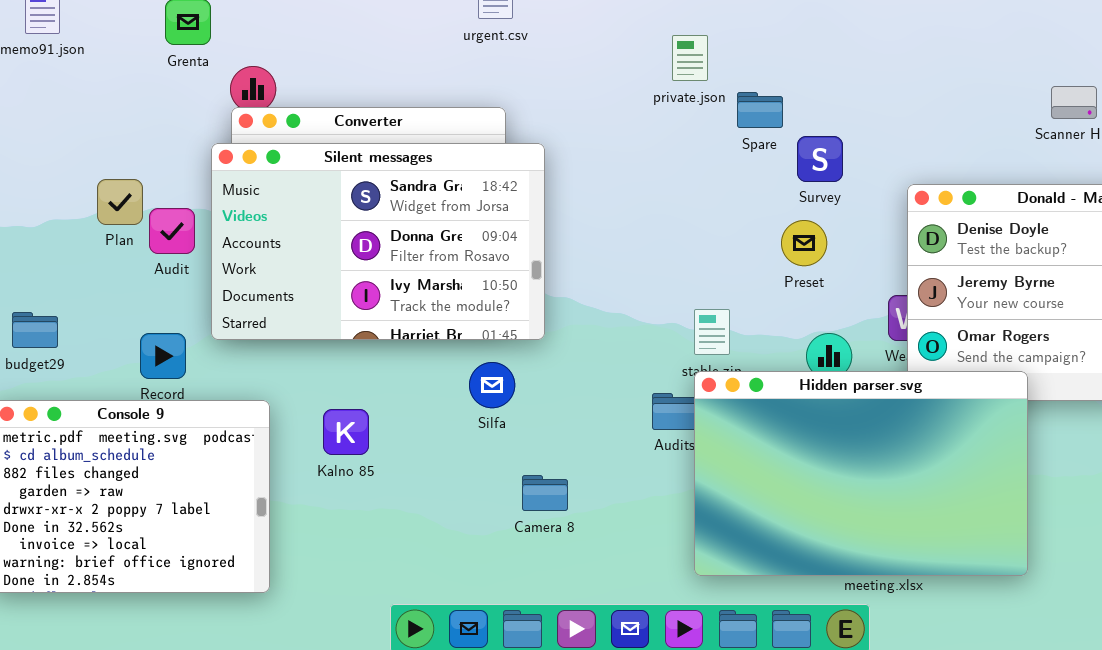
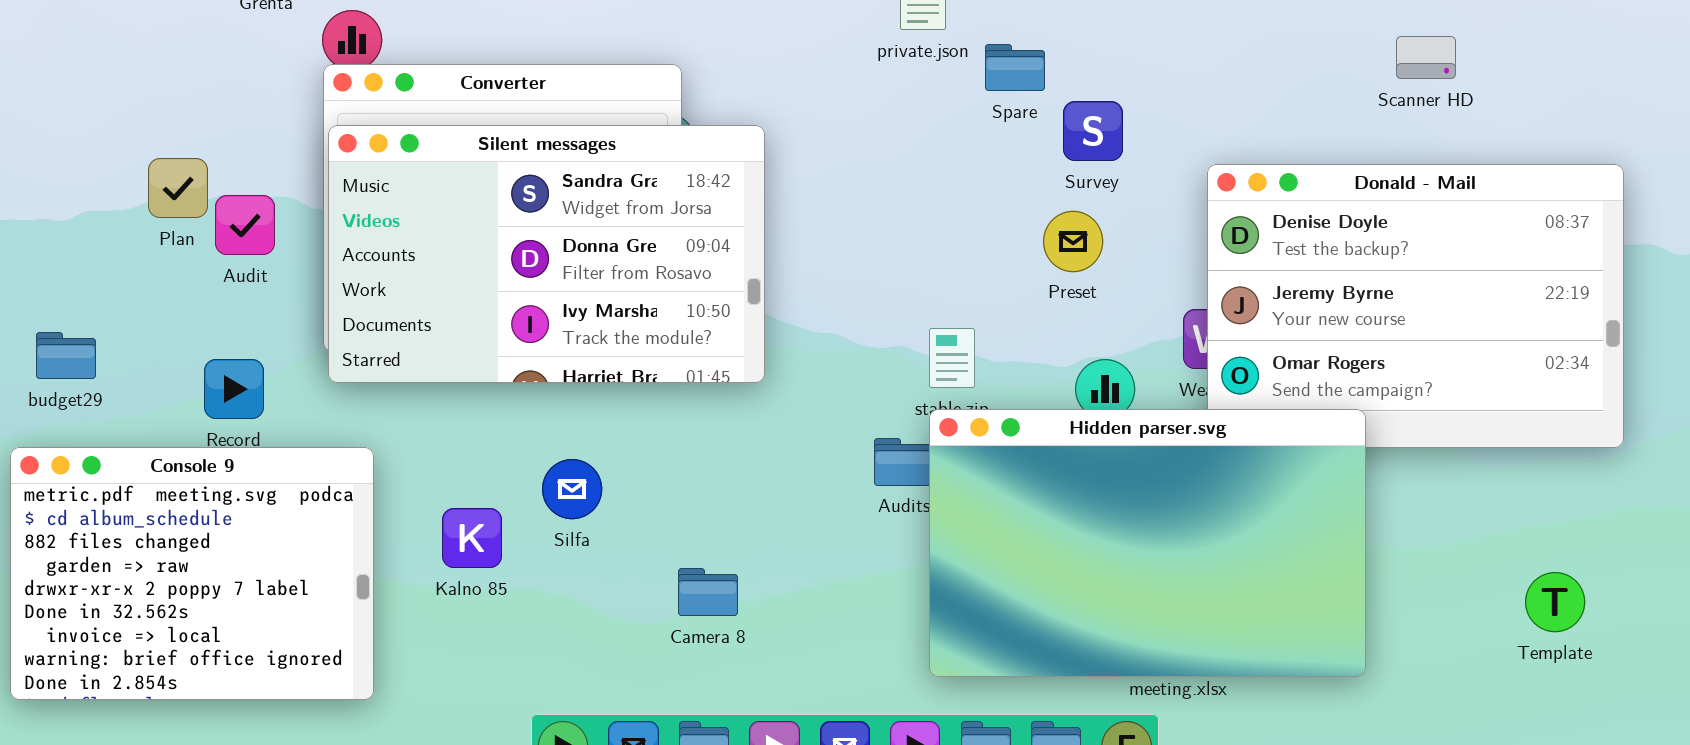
Silent messages: [211,143,545,340] -> [328,125,765,383], moved
Silfa: [469,362,515,408] -> [542,459,602,519], moved
Kalno 85: [323,409,369,455] -> [442,508,502,568], moved
Camera 8: [522,475,568,511] -> [678,568,738,616], moved

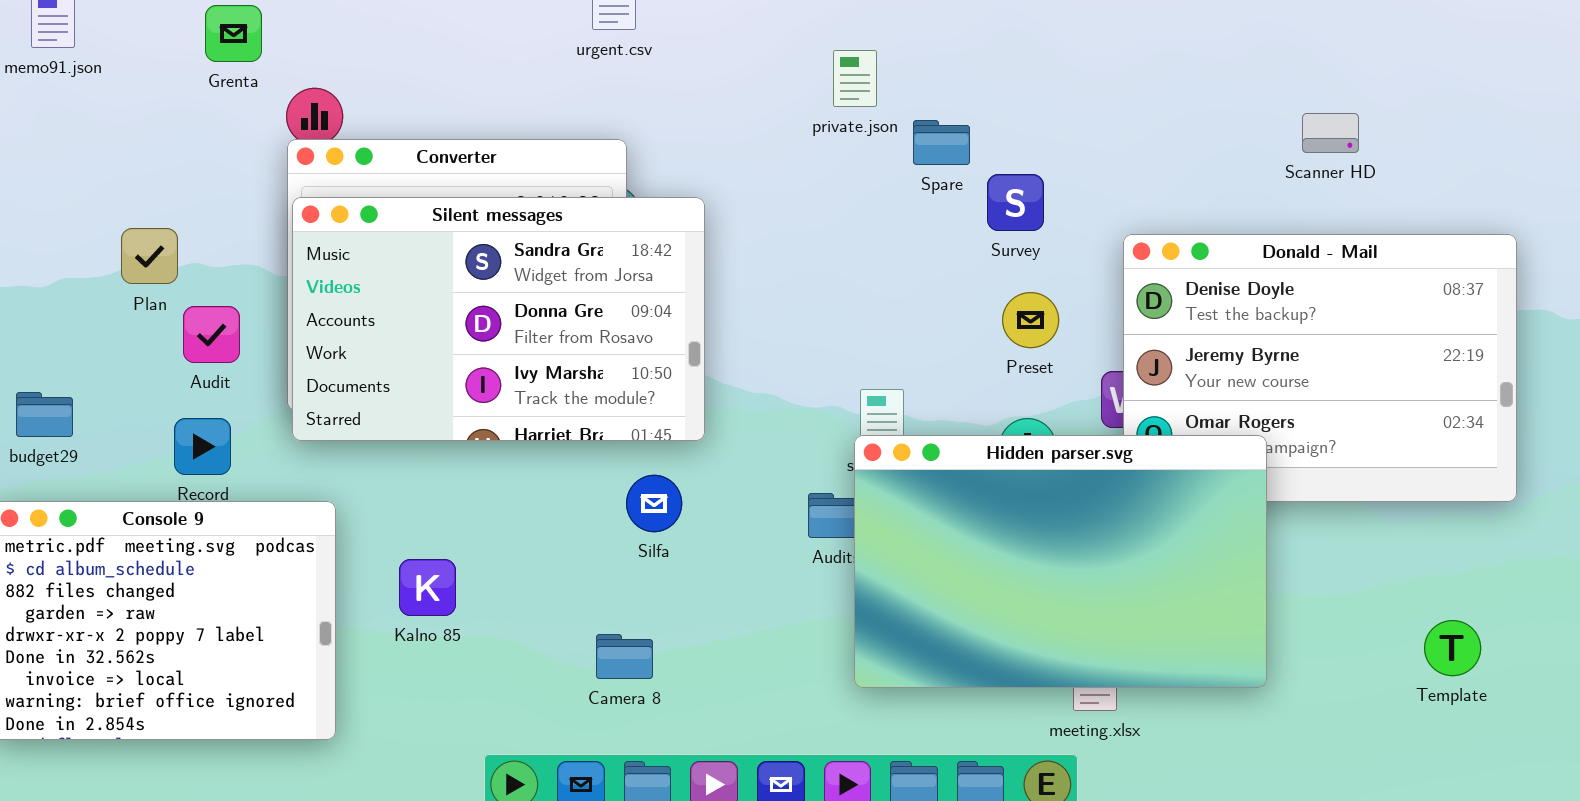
Audit: [215,195,275,255] -> [183,306,240,363], moved
Preset: [1043,211,1103,272] -> [1002,292,1059,348], moved
Hidden parser.svg: [929,409,1366,677] -> [854,435,1267,688], moved
Silfa: [542,459,602,519] -> [626,475,682,532], moved
Camera 8: [678,568,738,616] -> [596,634,653,679], moved

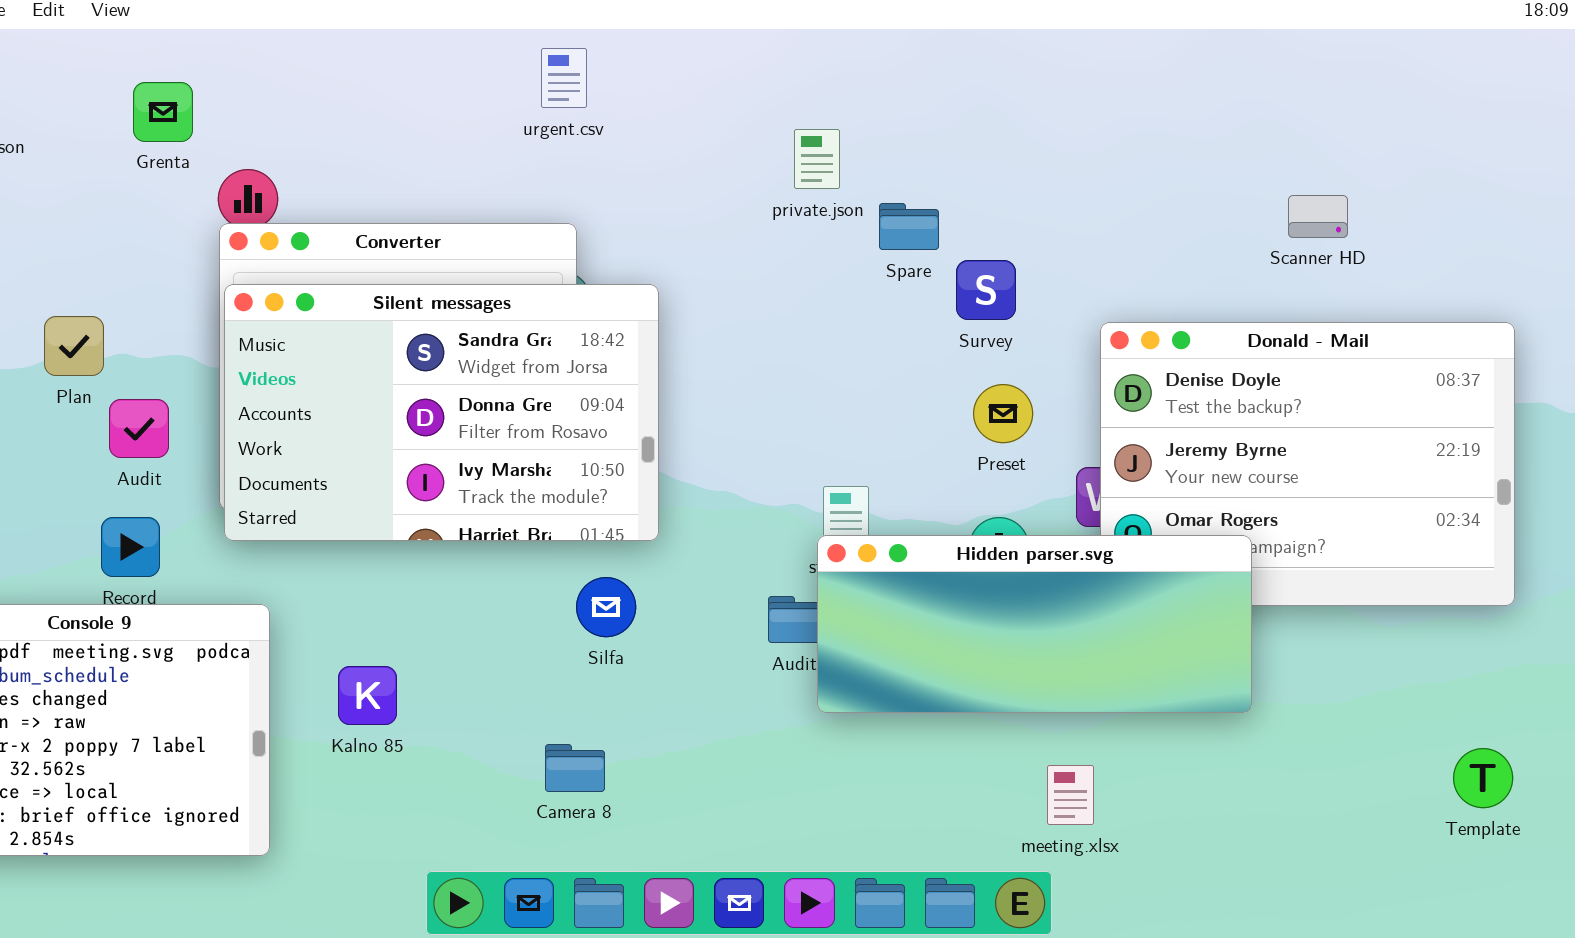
Hidden parser.svg: [854,435,1267,688] -> [817,535,1252,713], resized
Template: [1424,620,1481,676] -> [1453,748,1513,808], moved

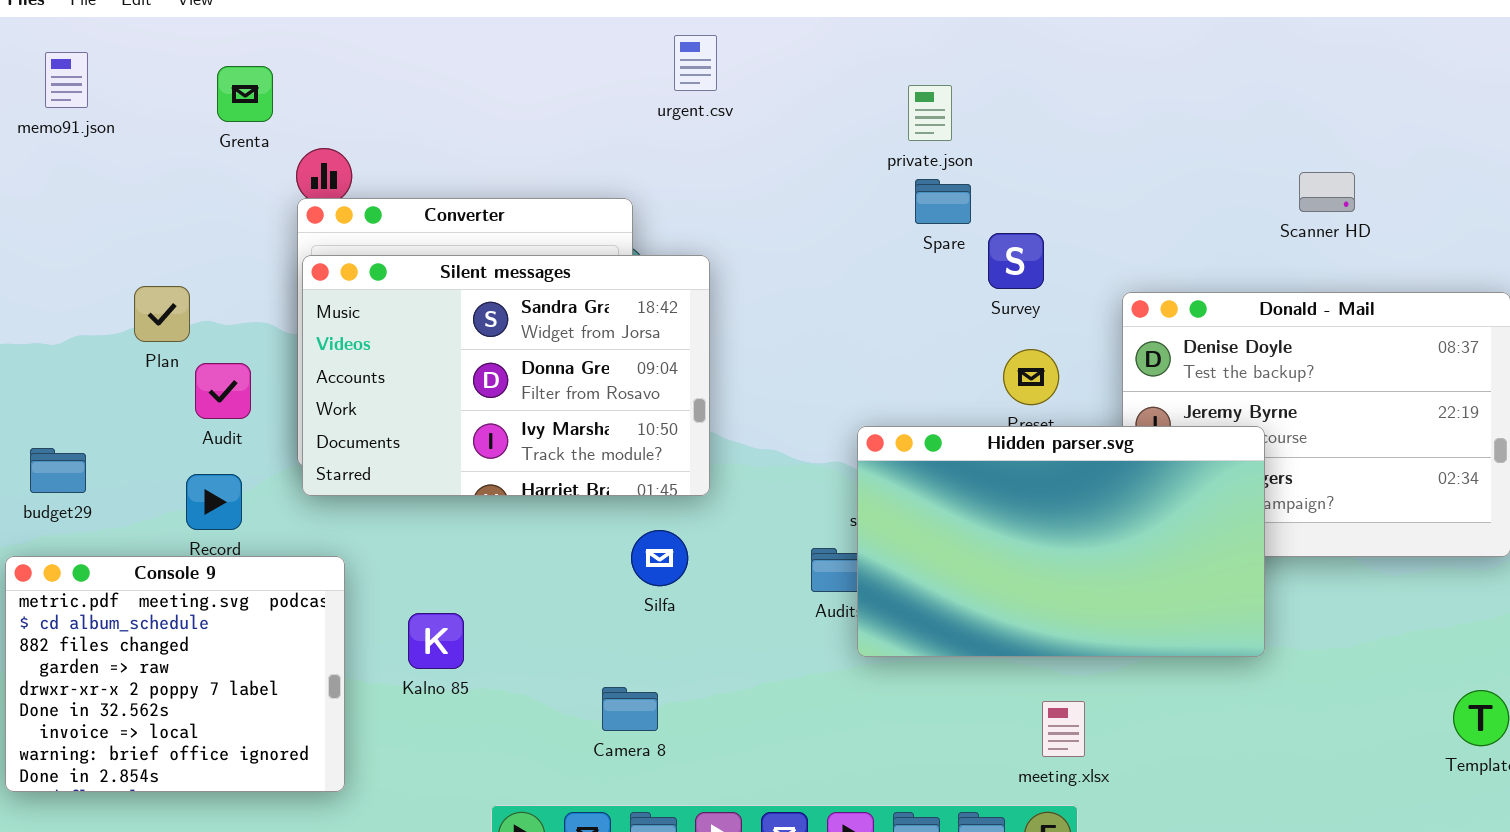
urgent.csv: [541,48,587,108] -> [674,35,717,91], moved
private.json: [794,129,840,189] -> [908,85,952,141], moved
Hidden parser.svg: [817,535,1252,713] -> [857,426,1265,657], resized
meeting.xlsx: [1047,765,1094,825] -> [1042,701,1085,757], moved

